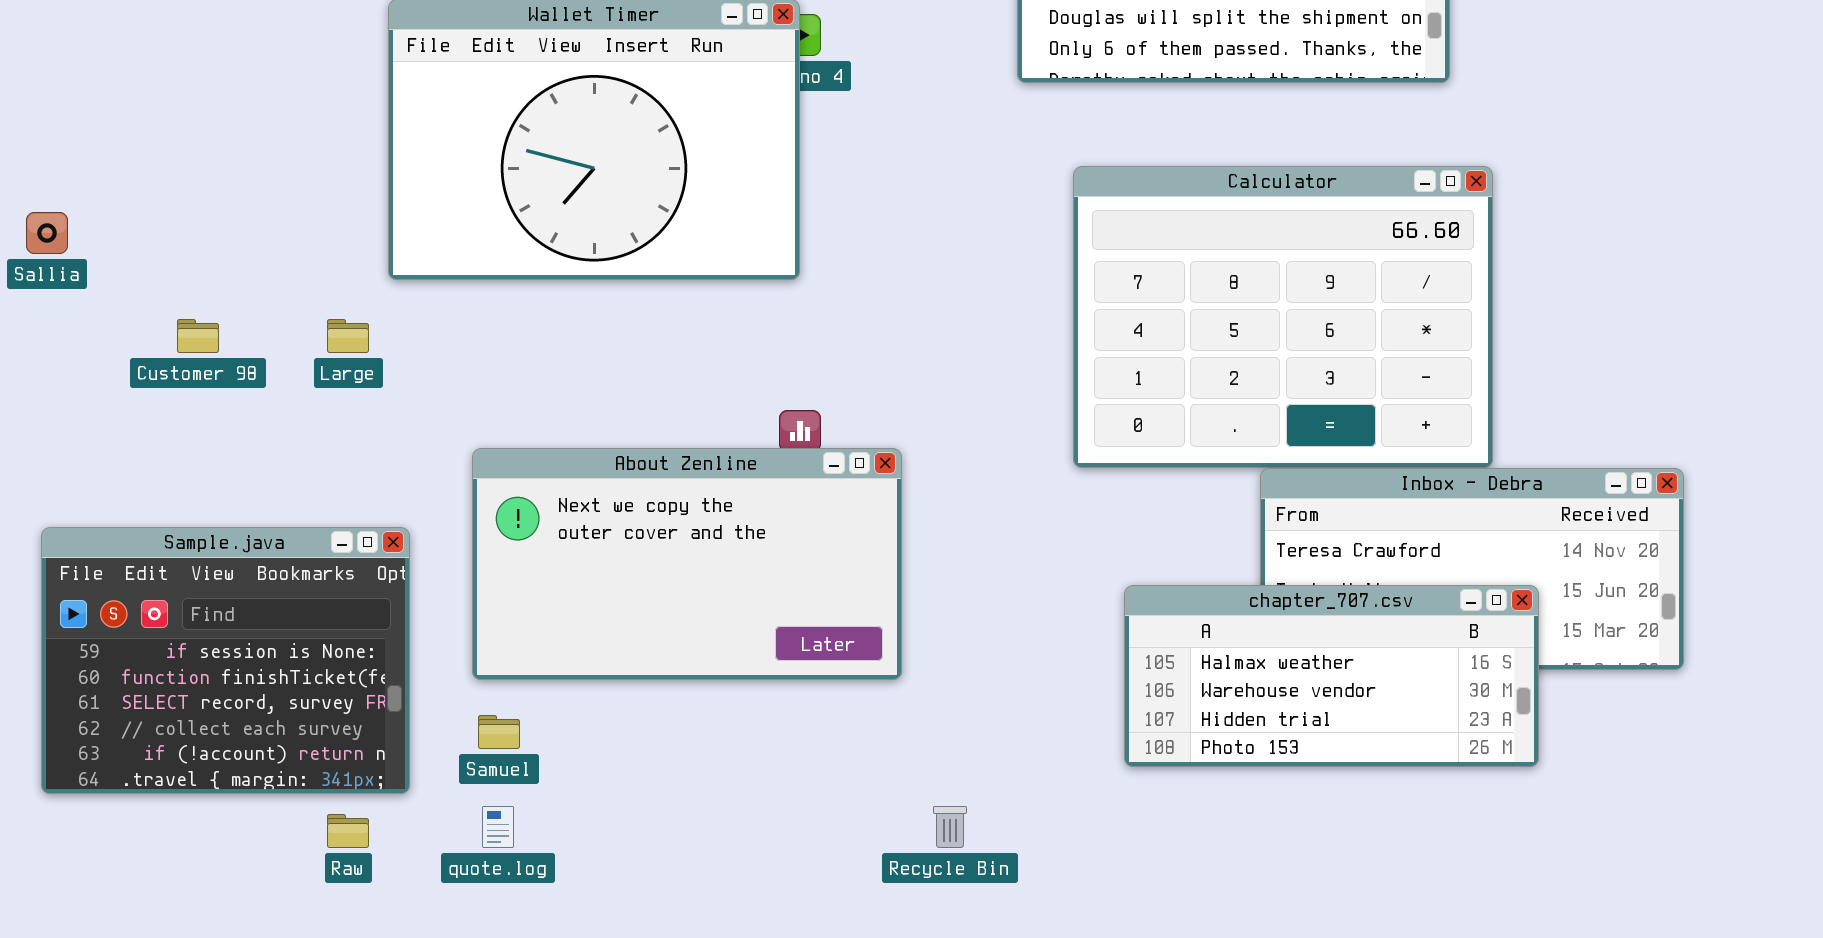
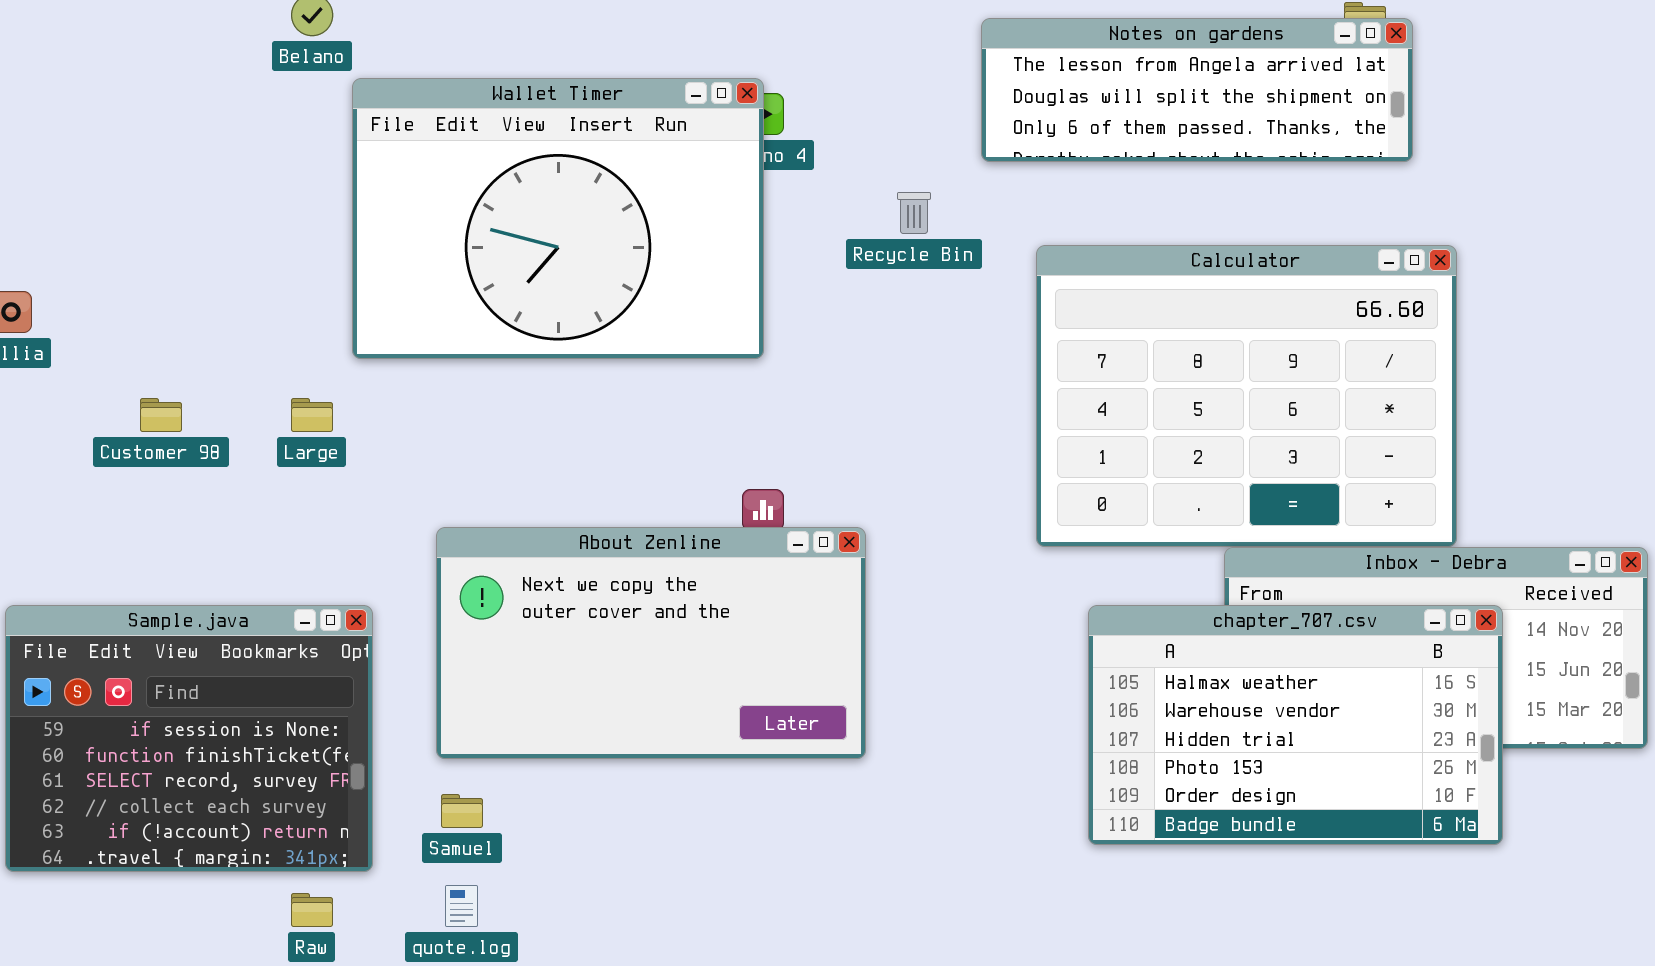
chapter_707.csv: [1124,585,1539,767] -> [1088,605,1503,845], resized
Recycle Bin: [933,806,967,848] -> [897,192,931,234], moved

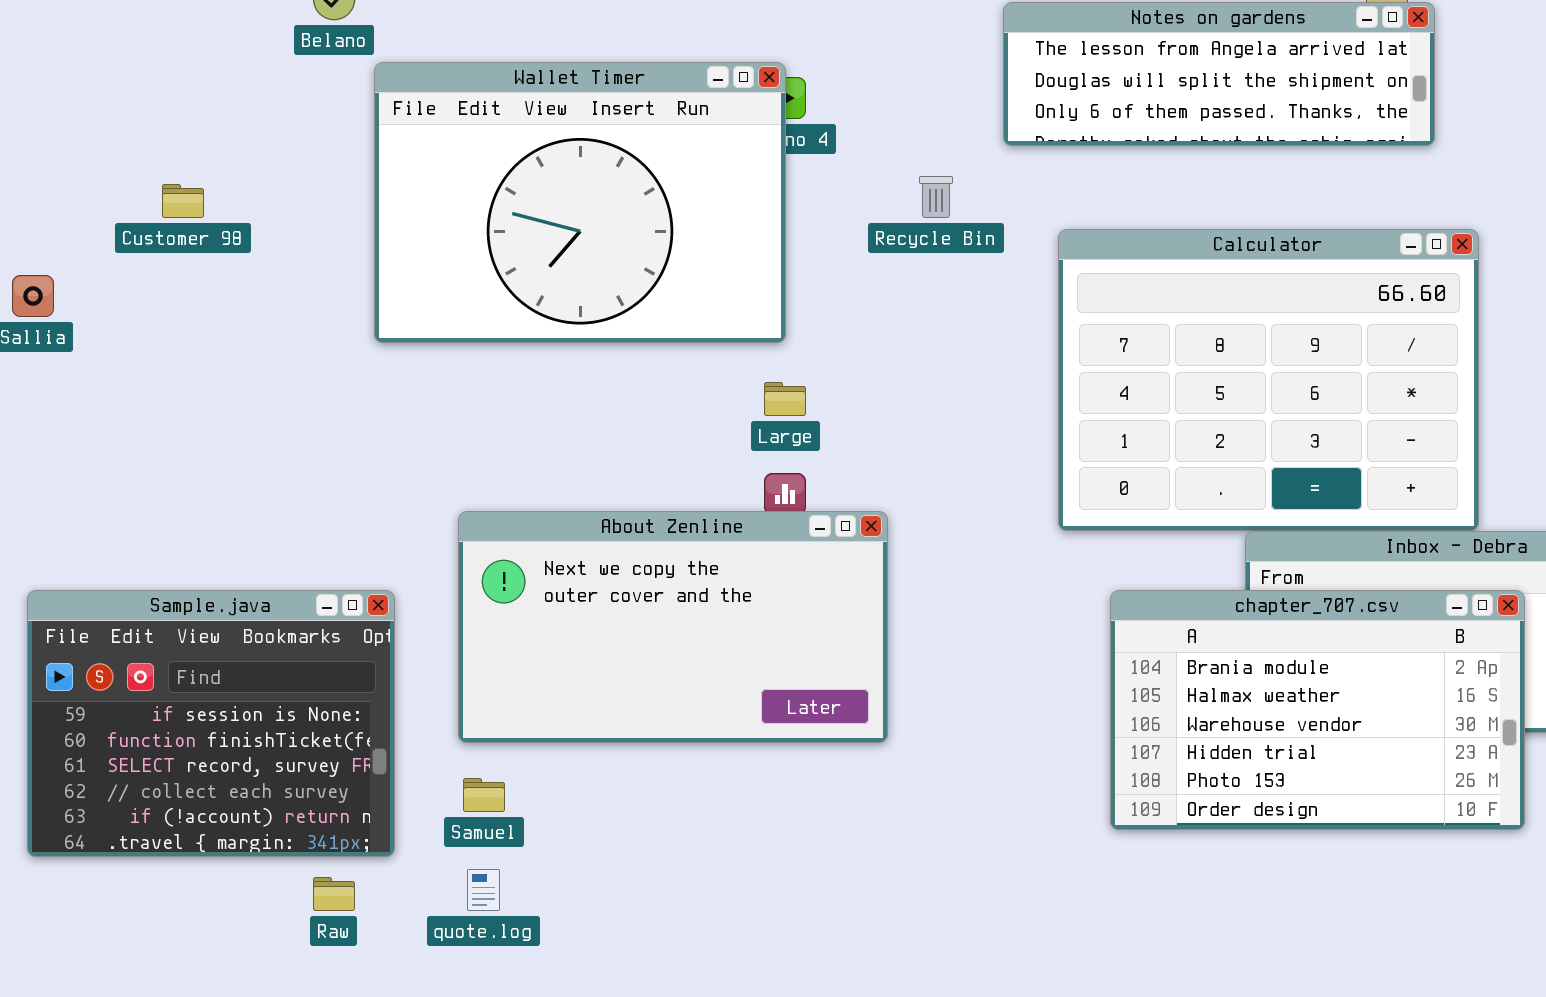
Customer 98: [140,398,182,432] -> [162,184,204,218], moved
Large: [291,398,333,432] -> [764,382,806,416], moved
chapter_707.csv: [1088,605,1503,845] -> [1110,590,1525,830], scrolled up 1 row

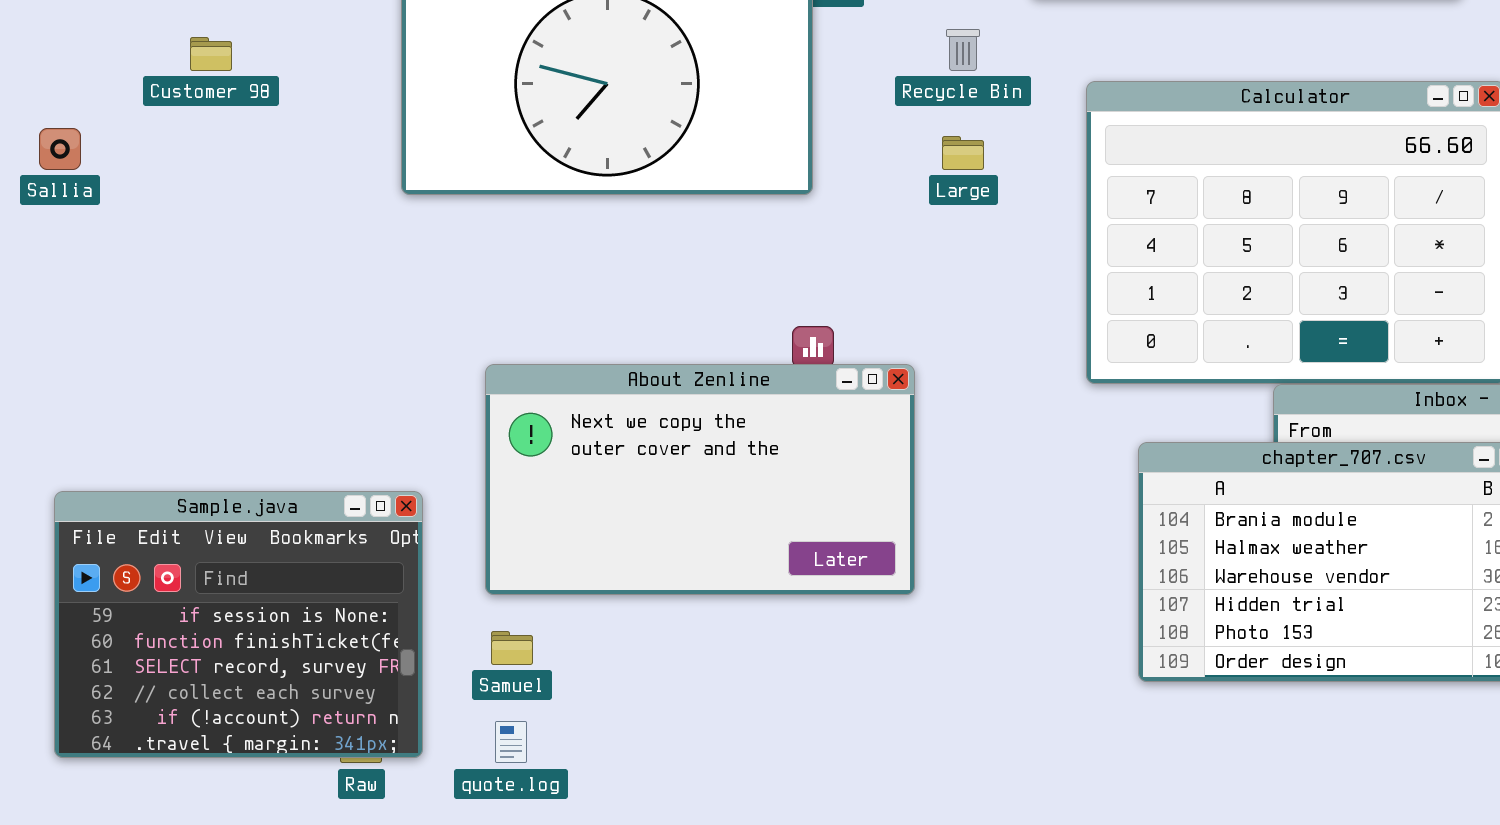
Large: [764,382,806,416] -> [942,136,984,170], moved
Sample.java: [27,590,395,857] -> [54,491,423,758], moved

